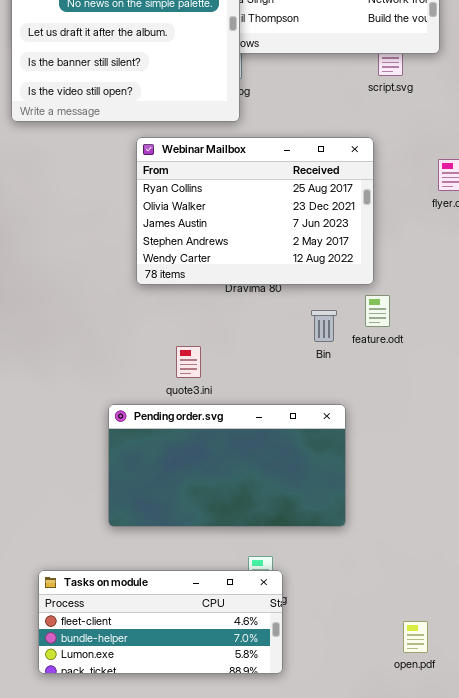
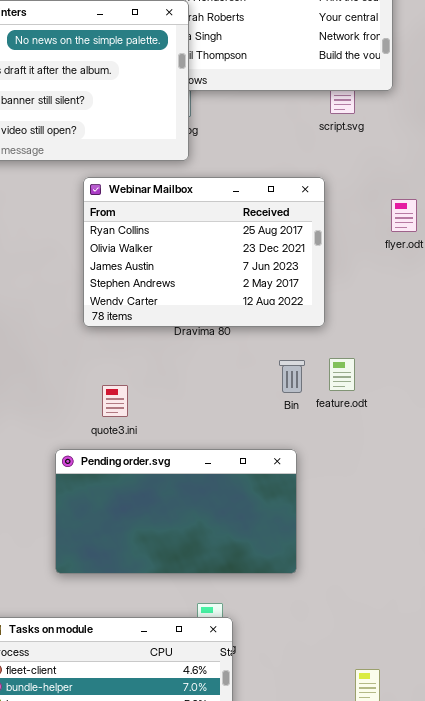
feature.odt: [365,295,390,327] -> [329,358,355,391], moved
Bin: [311,310,337,342] -> [279,360,305,393], moved
quote3.ini: [176,346,201,378] -> [102,385,128,417], moved

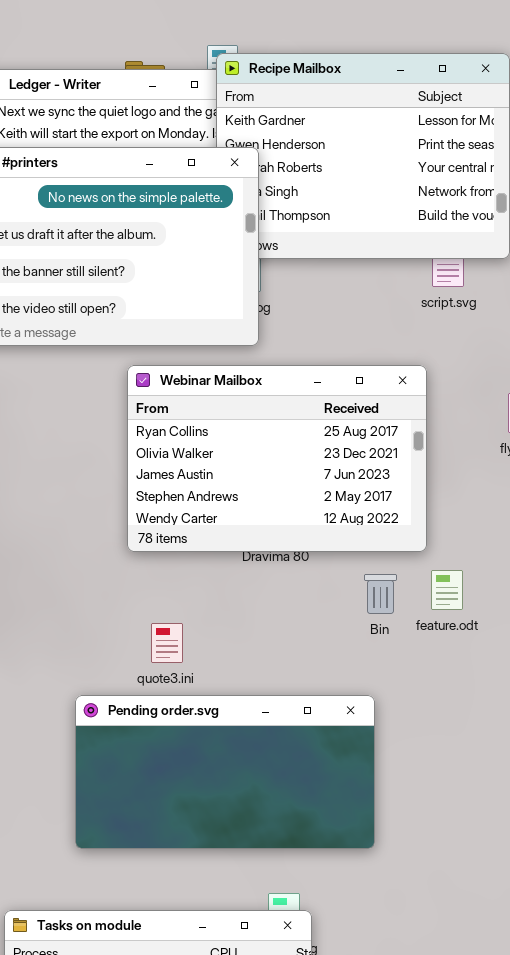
feature.odt: [329,358,355,391] -> [431,570,463,610], moved
Bin: [279,360,305,393] -> [364,574,397,614], moved
Pending order.svg: [55,449,297,574] -> [75,695,375,849], moved

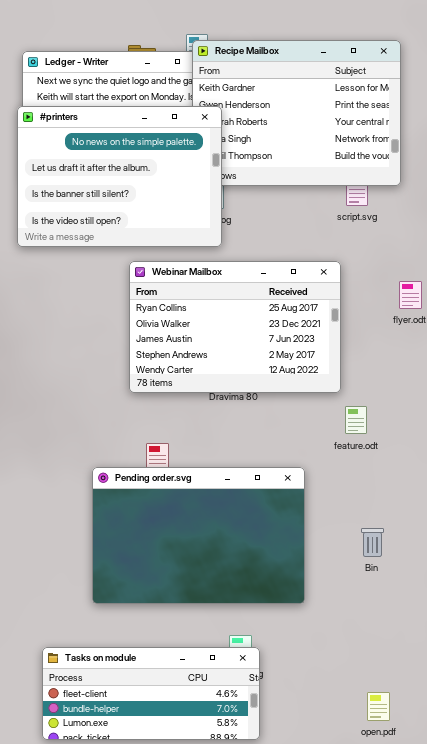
Bin: [364,574,397,614] -> [361,528,384,557], moved
Pending order.svg: [75,695,375,849] -> [92,467,305,604], resized

